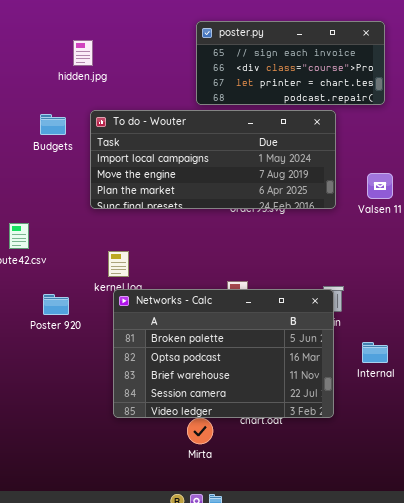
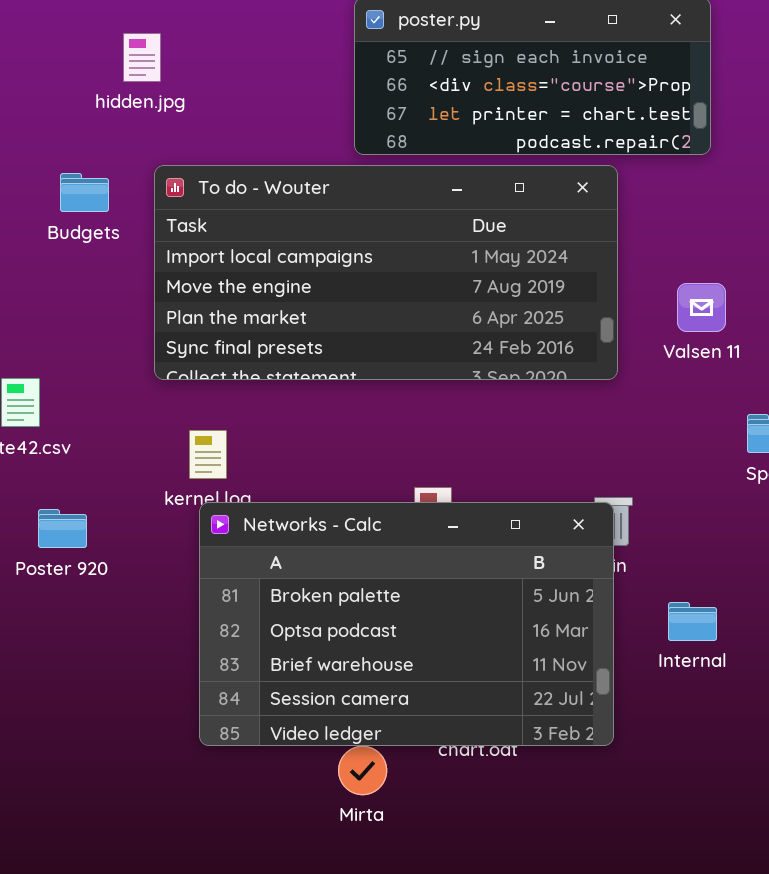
To do - Wouter: [90,110,336,209] -> [154,165,618,380], resized
Poster 920: [43,294,69,315] -> [38,509,87,548], moved

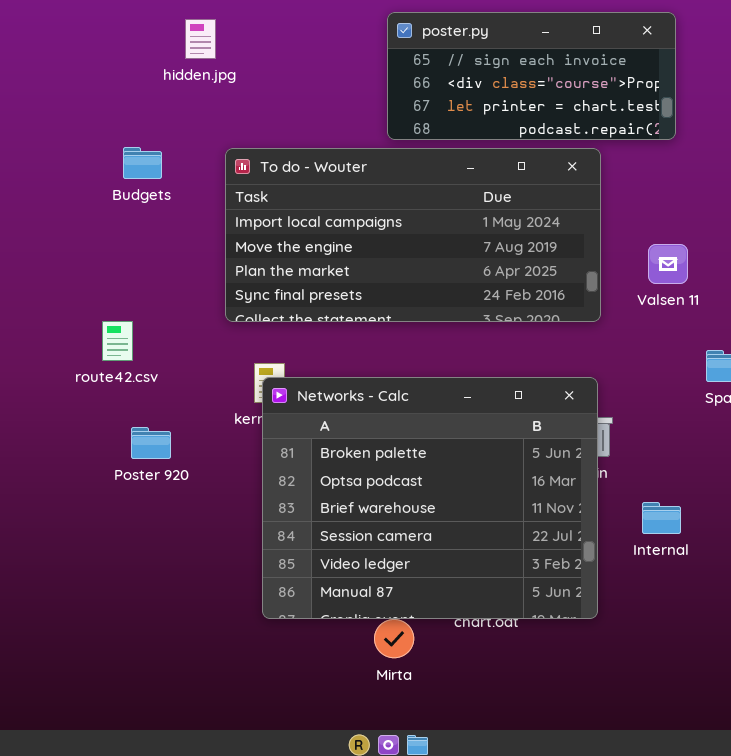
hidden.jpg: [123,33,161,82] -> [185,19,216,59], moved
Budgets: [60,173,109,212] -> [123,147,162,179], moved
Networks - Calc: [199,502,614,746] -> [262,377,598,619], resized

